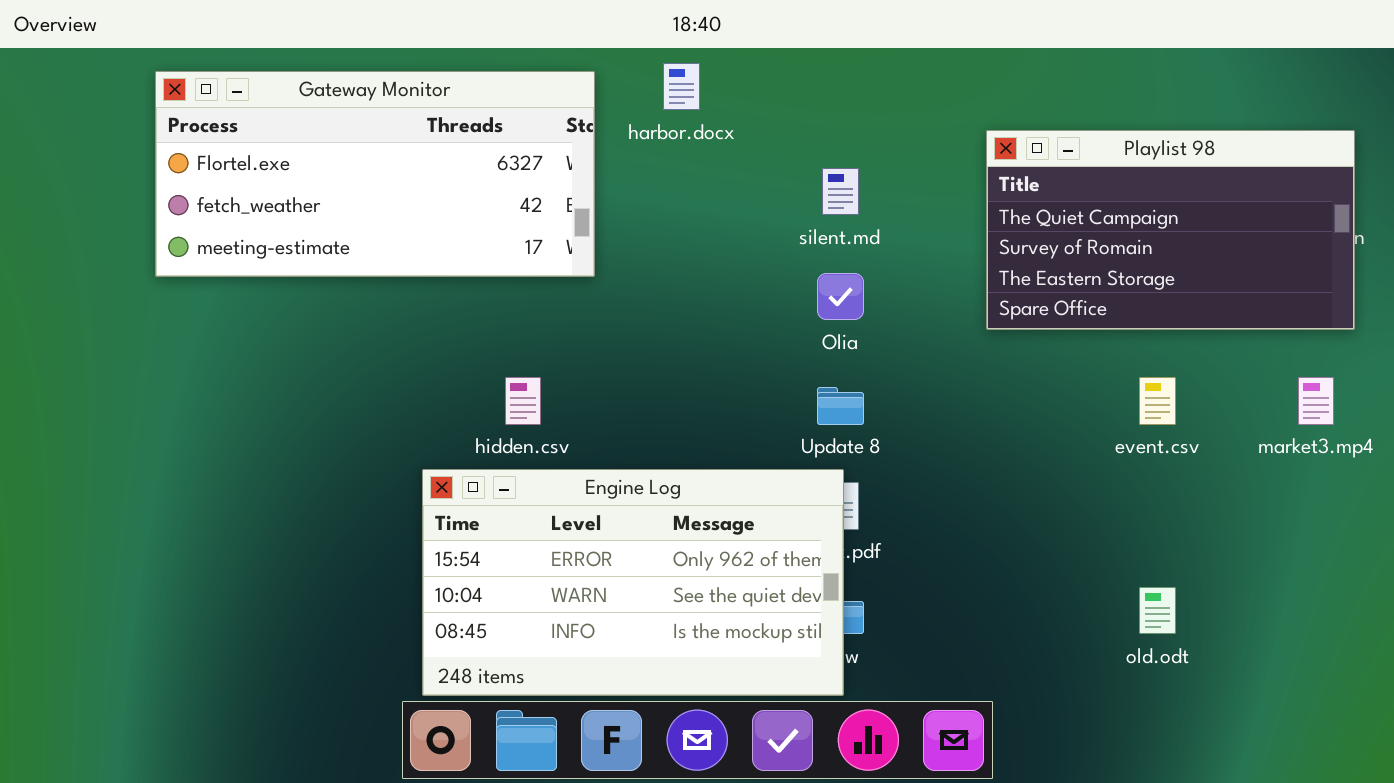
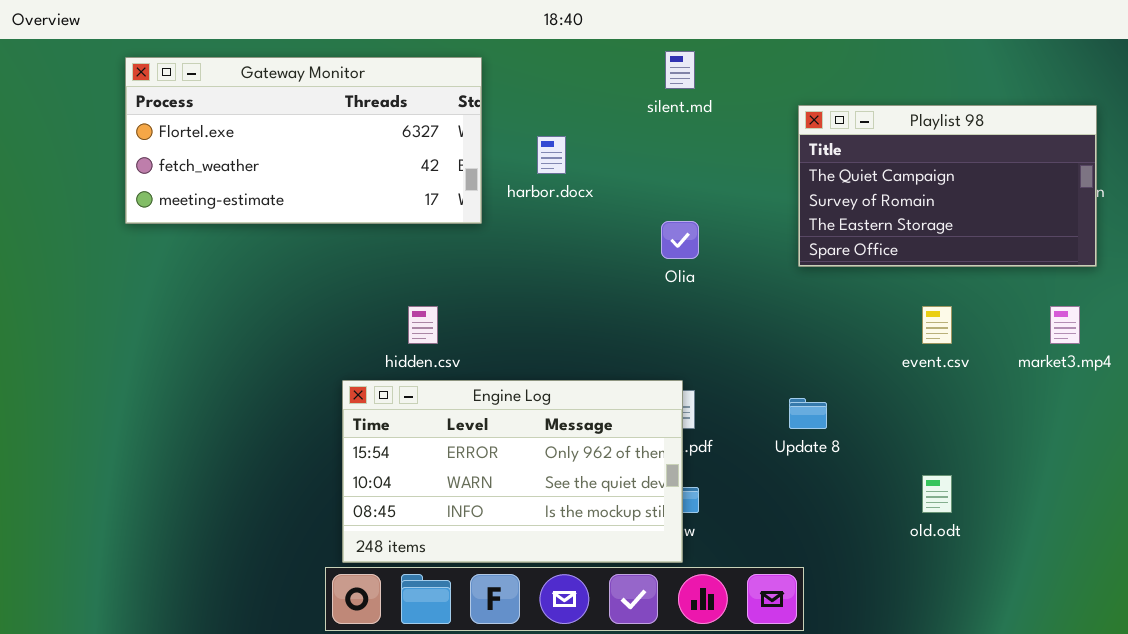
harbor.docx: [663,63,700,110] -> [537,136,566,174], moved
silent.md: [822,168,859,215] -> [665,51,695,89], moved
Update 8: [817,387,864,425] -> [789,398,827,429], moved

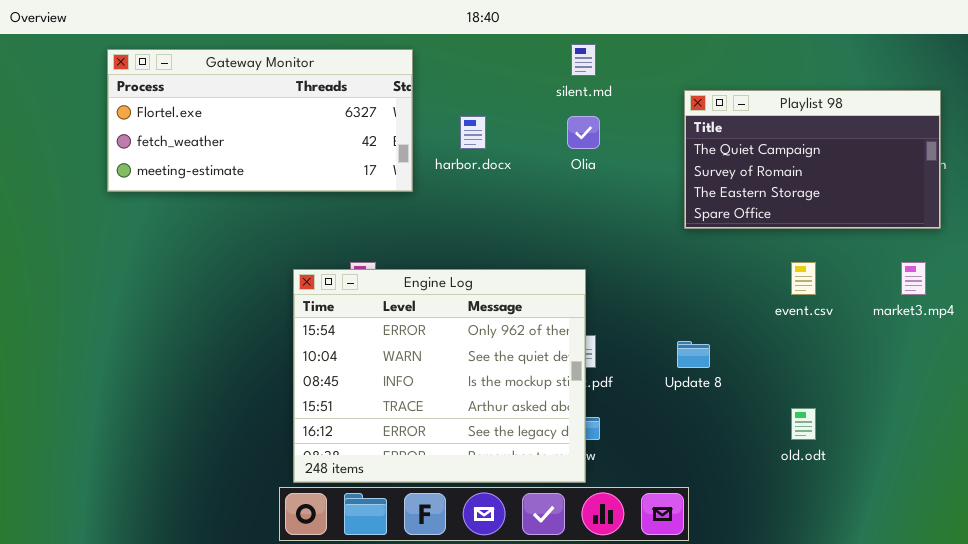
Olia: [661,221,699,259] -> [567,116,600,149], moved
Engine Log: [342,380,683,563] -> [293,269,586,483], resized

